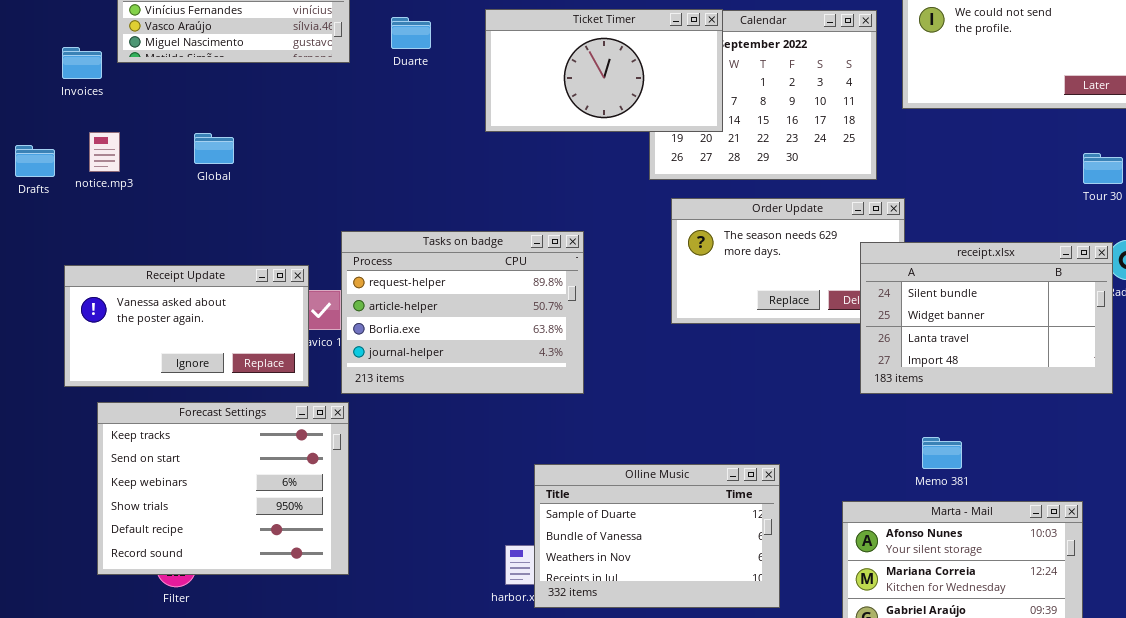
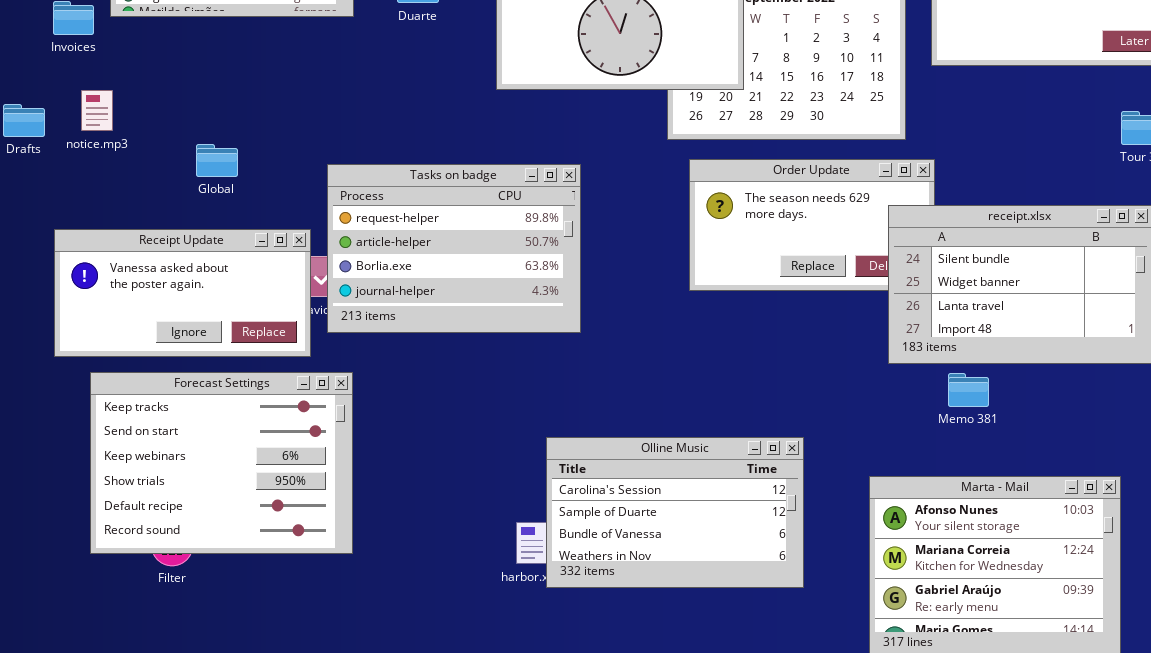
Global: [194,133,234,164] -> [196,144,238,177], moved
Tasks on badge: [341,231,584,394] -> [327,164,581,333], moved
Memo 381: [922,437,962,469] -> [948,373,989,407], moved
Olline Music: [534,464,780,608] -> [546,437,804,588], scrolled up 1 row

